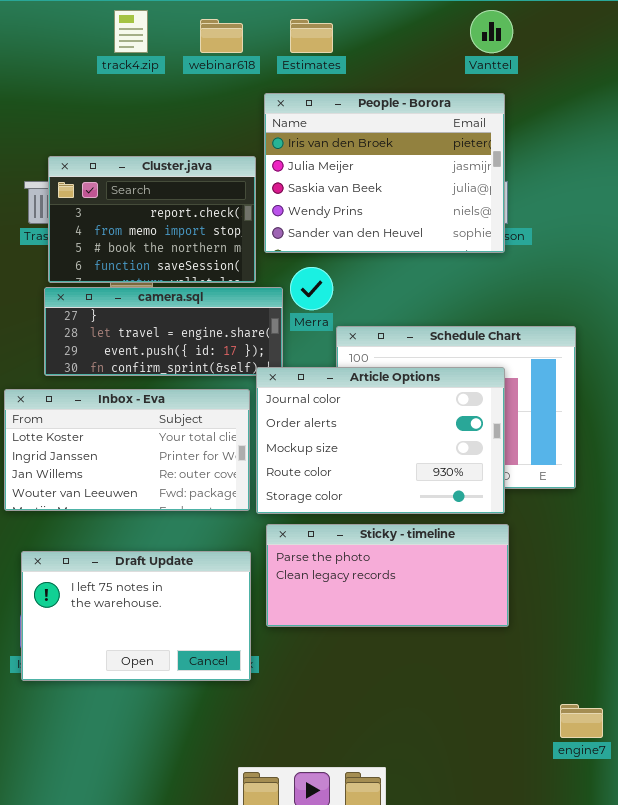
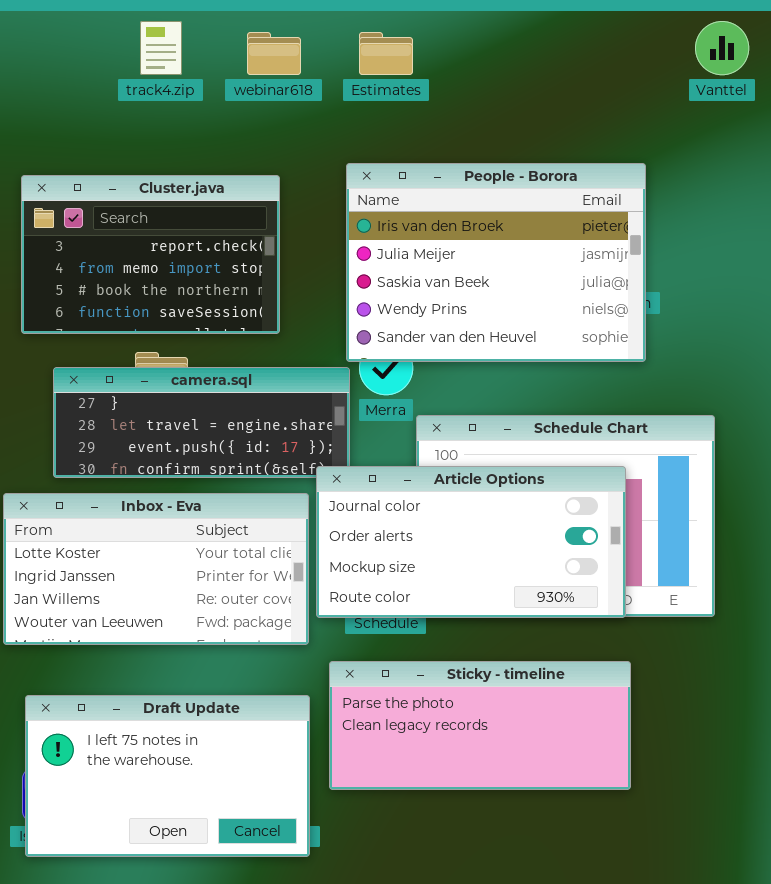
Vanttel: [470,10,513,53] -> [695,21,749,75], moved
People - Borora: [264,93,505,253] -> [346,163,646,362], moved
Cluster.java: [48,156,256,283] -> [21,175,280,334], moved
Article Options: [256,367,505,514] -> [316,466,626,618], resized

